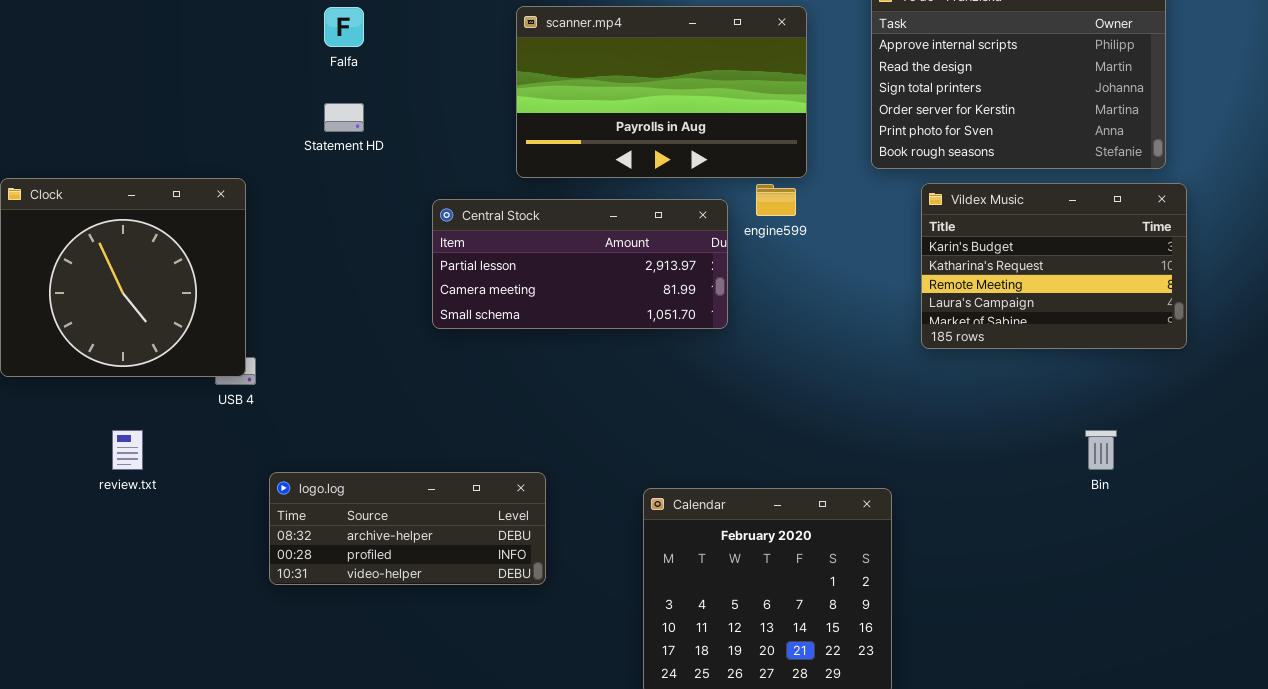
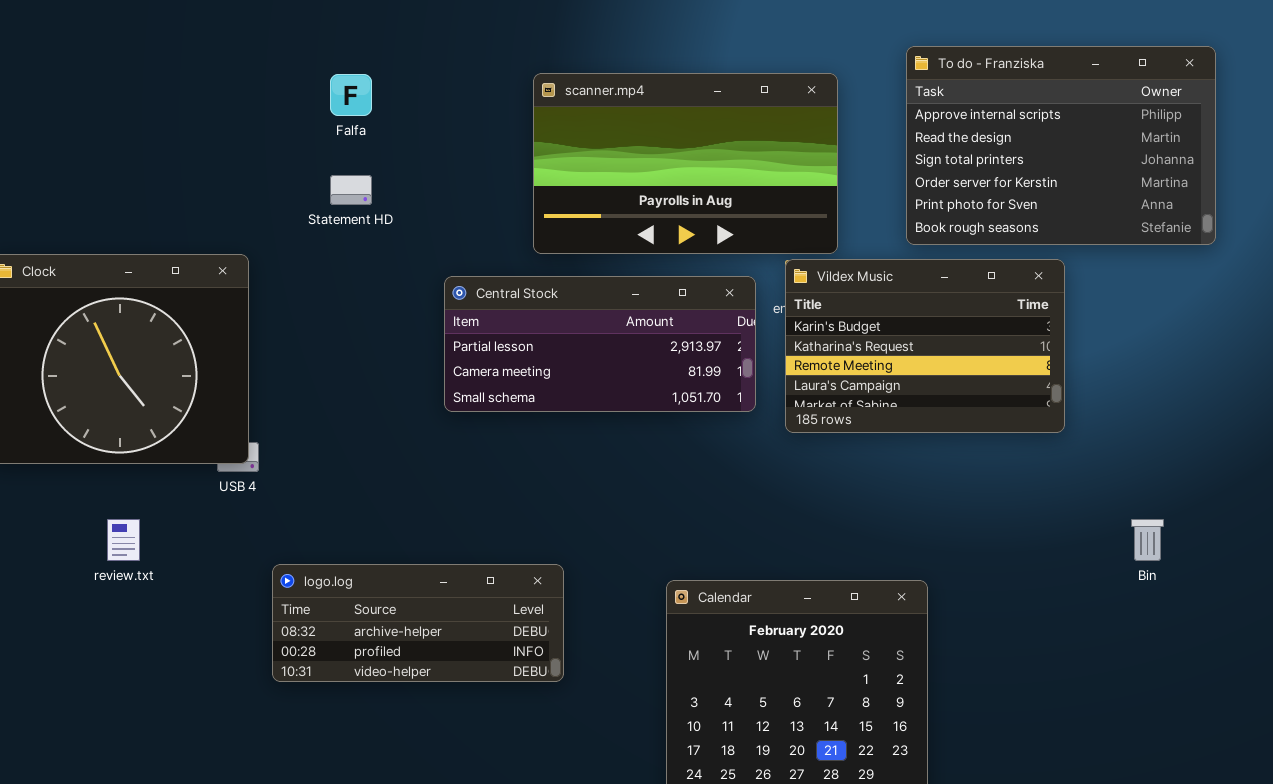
Vildex Music: [921,183,1187,349] -> [785,259,1065,433], moved

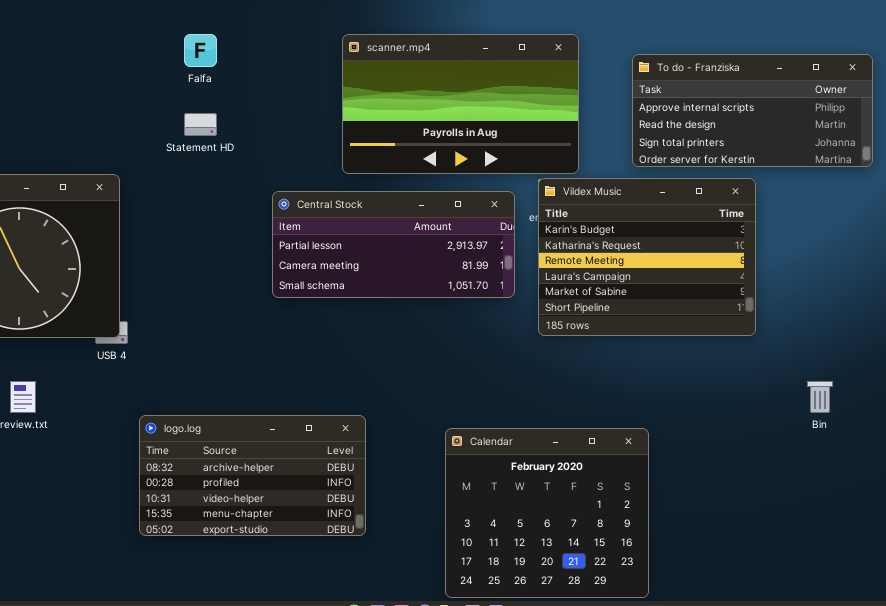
To do - Franziska: [906,46,1216,245] -> [632,54,873,167], resized
Vildex Music: [785,259,1065,433] -> [538,178,756,336], resized
logo.log: [272,564,564,682] -> [139,415,366,536], resized

